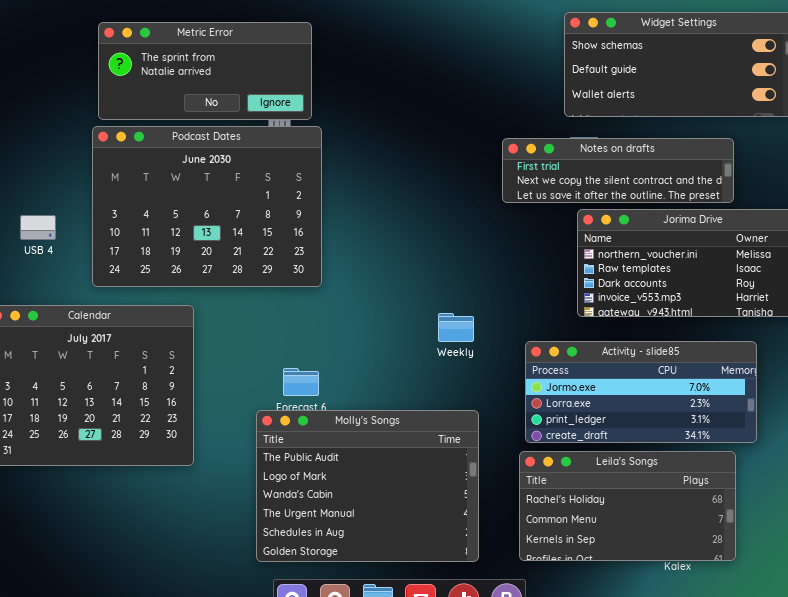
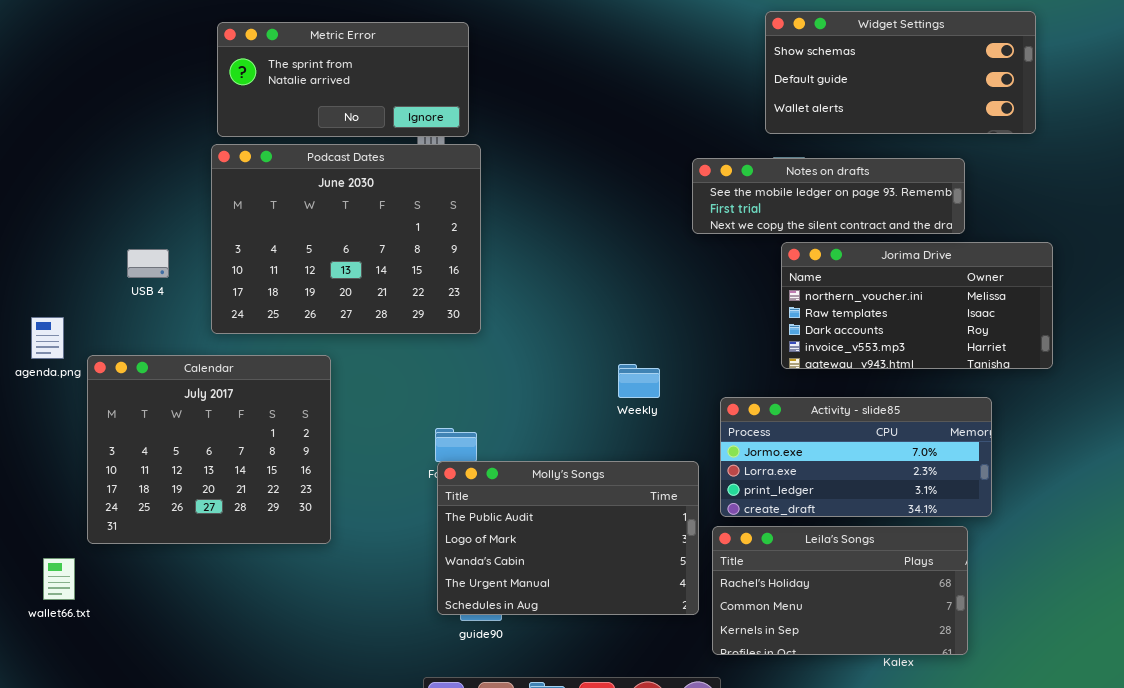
Notes on drafts: [502,138,734,203] -> [692,158,965,234], scrolled up 1 row
Molly's Songs: [256,410,479,562] -> [437,461,699,615], moved, resized

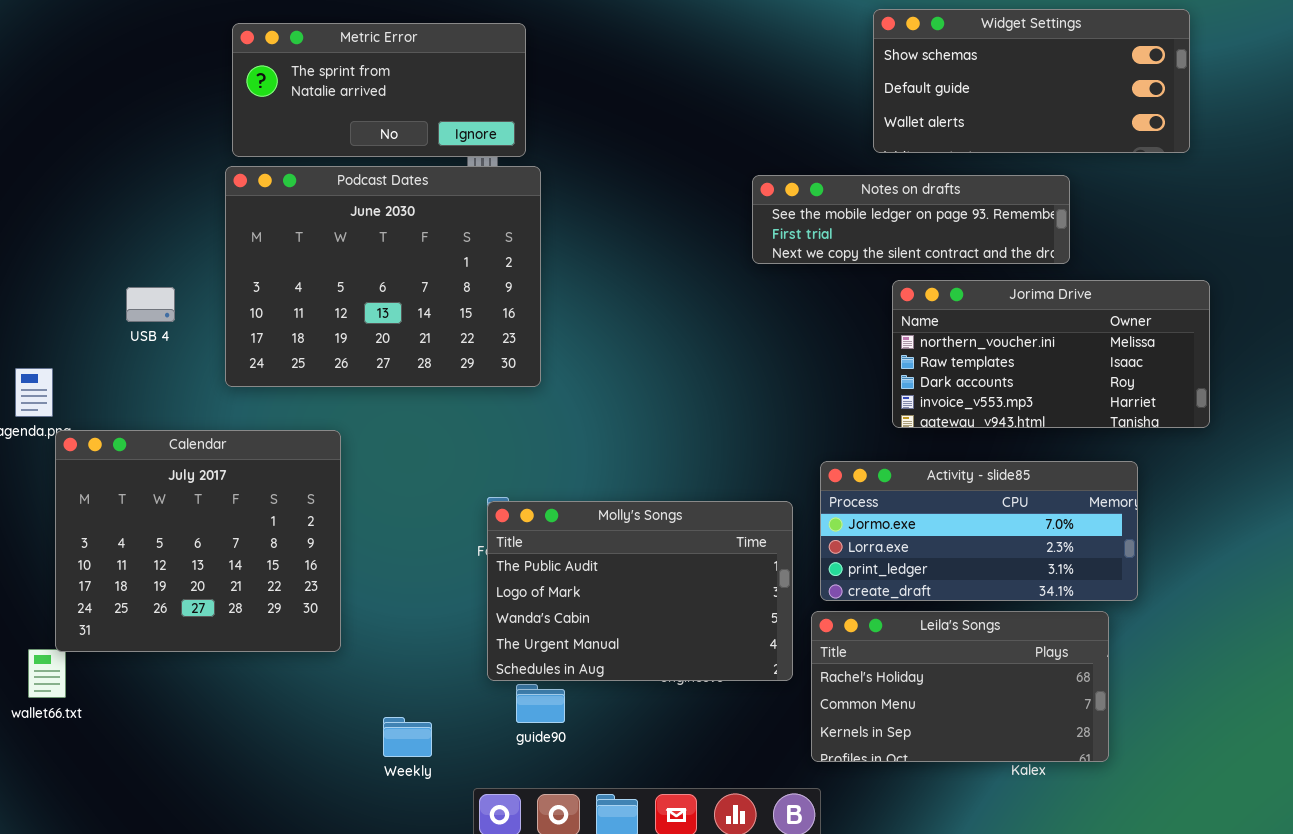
Notes on drafts: [692,158,965,234] -> [752,175,1070,264], moved
Calendar: [87,355,331,544] -> [55,430,341,652], moved
Weekly: [618,364,660,398] -> [383,717,432,757], moved
Molly's Songs: [437,461,699,615] -> [487,501,793,681], moved

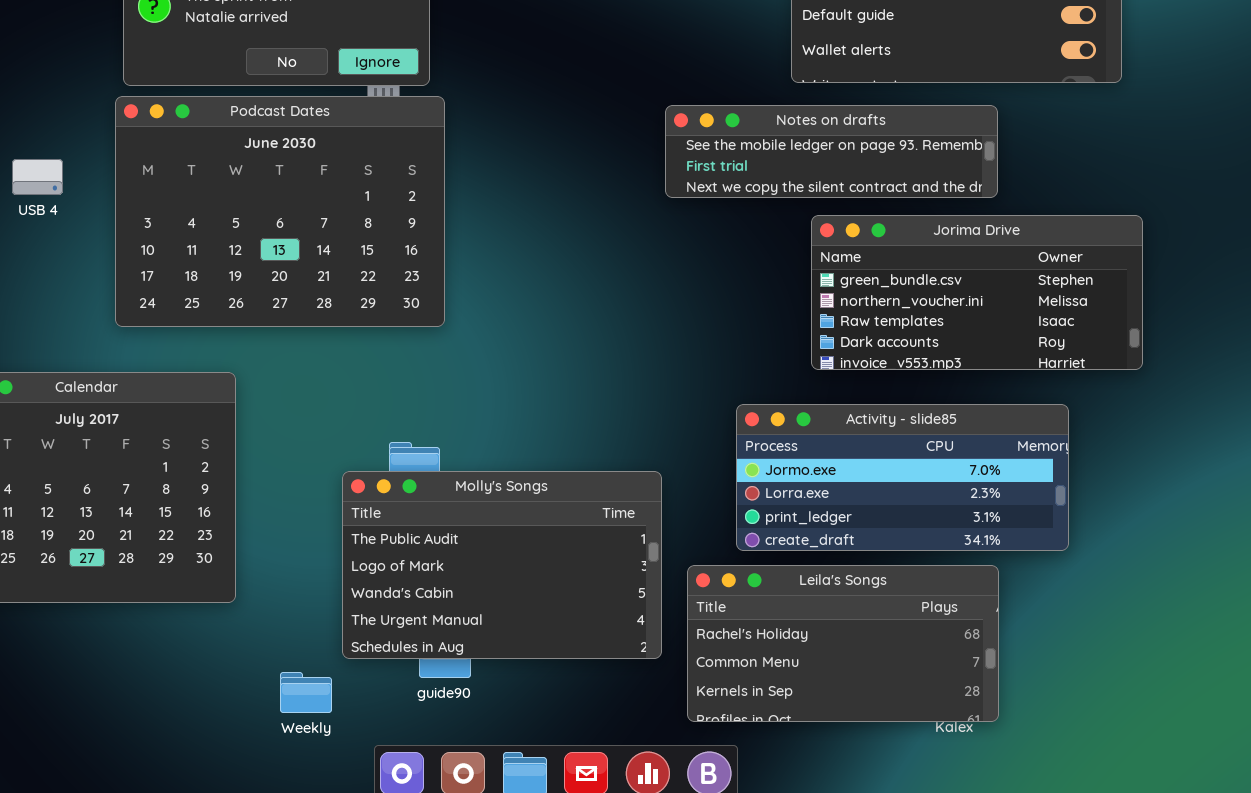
Jorima Drive: [892,280,1210,428] -> [811,215,1143,370], scrolled up 1 row
USB 4: [126,287,175,322] -> [12,159,63,195], moved
Molly's Songs: [487,501,793,681] -> [342,471,662,659], moved
Leila's Songs: [811,611,1109,762] -> [687,565,999,722], moved

